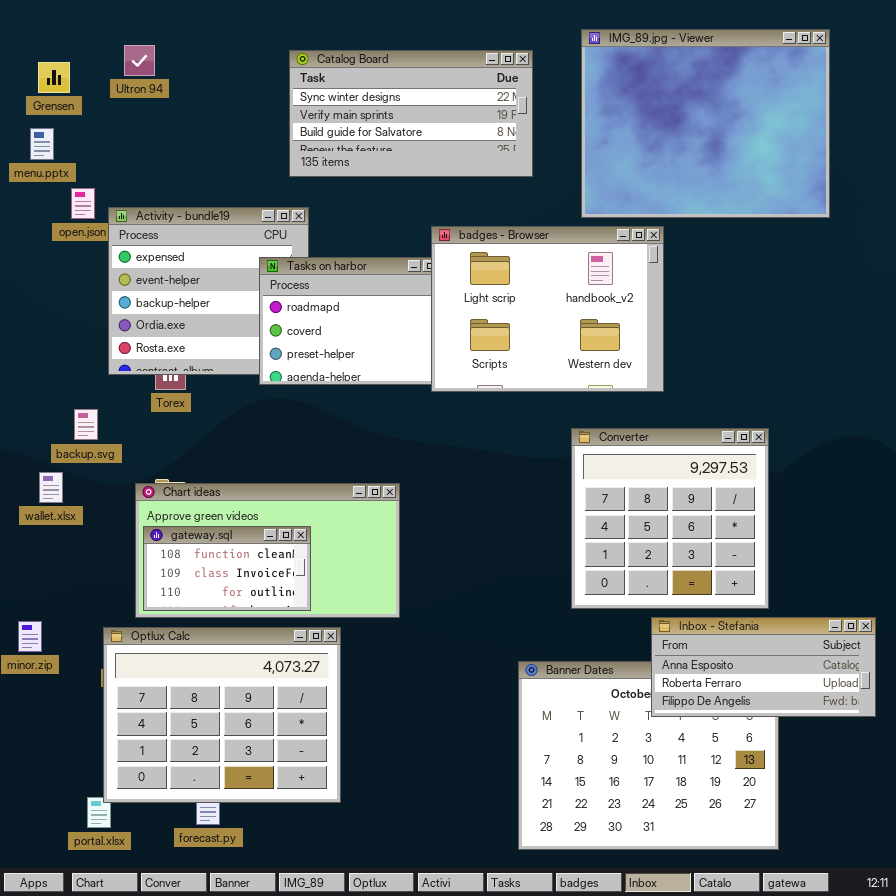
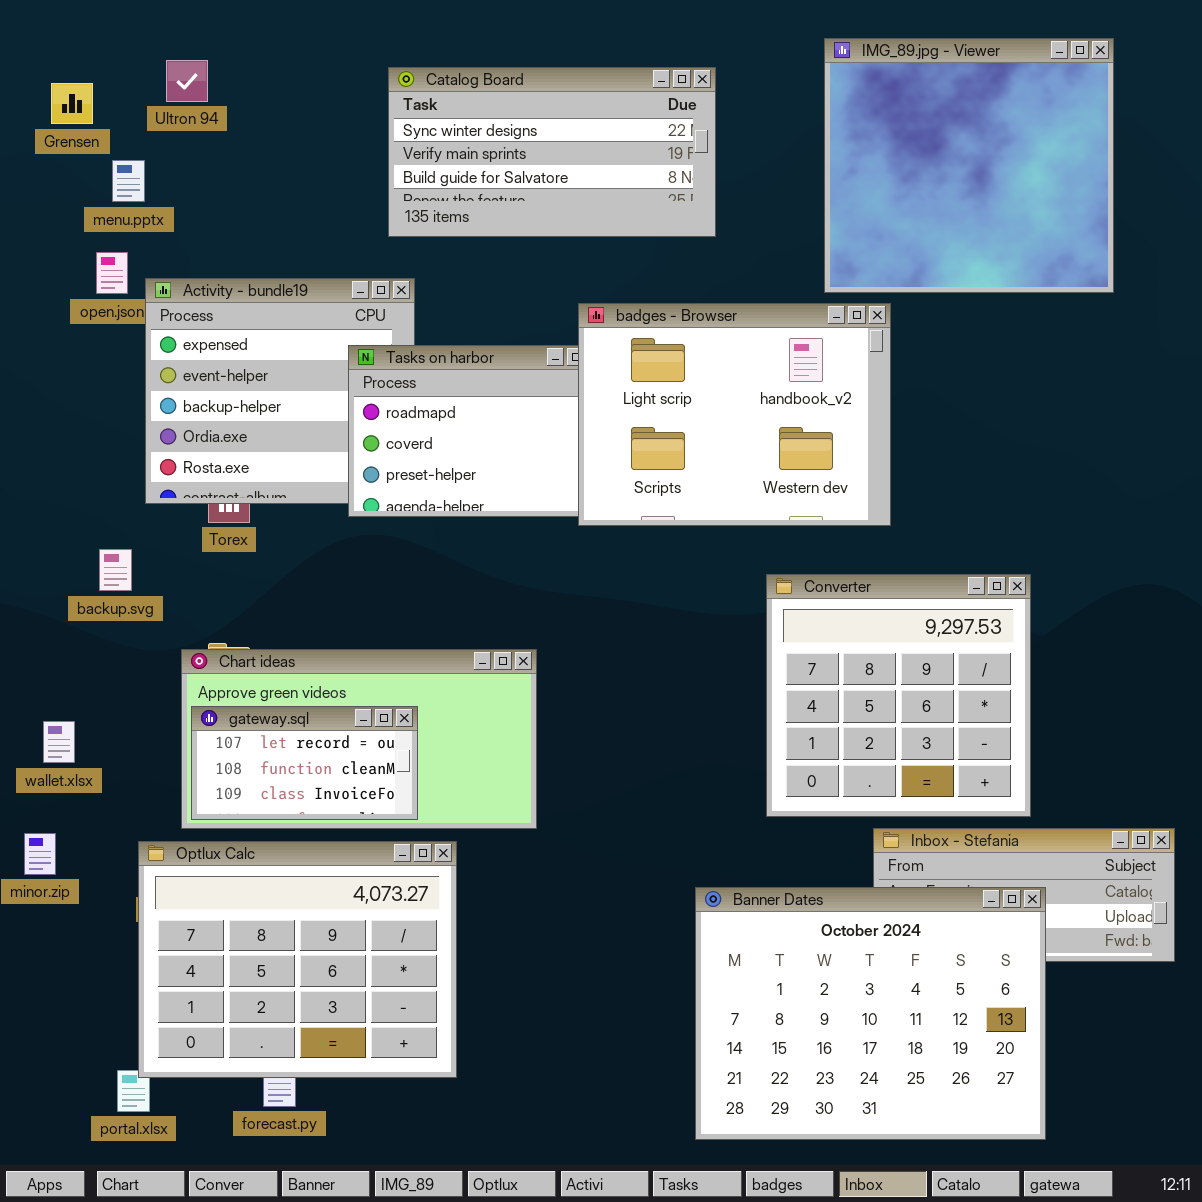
IMG_89.jpg - Viewer: [581,29,830,218] -> [824,38,1114,293], resized
menu.pptx: [30,128,54,160] -> [112,160,145,202], moved
wallet.xlsx: [39,472,63,503] -> [43,721,75,763], moved
gateway.sql: [143,526,311,611] -> [191,706,418,820], scrolled up 1 row
Banner Dates: [518,661,779,850] -> [695,887,1046,1140], raised

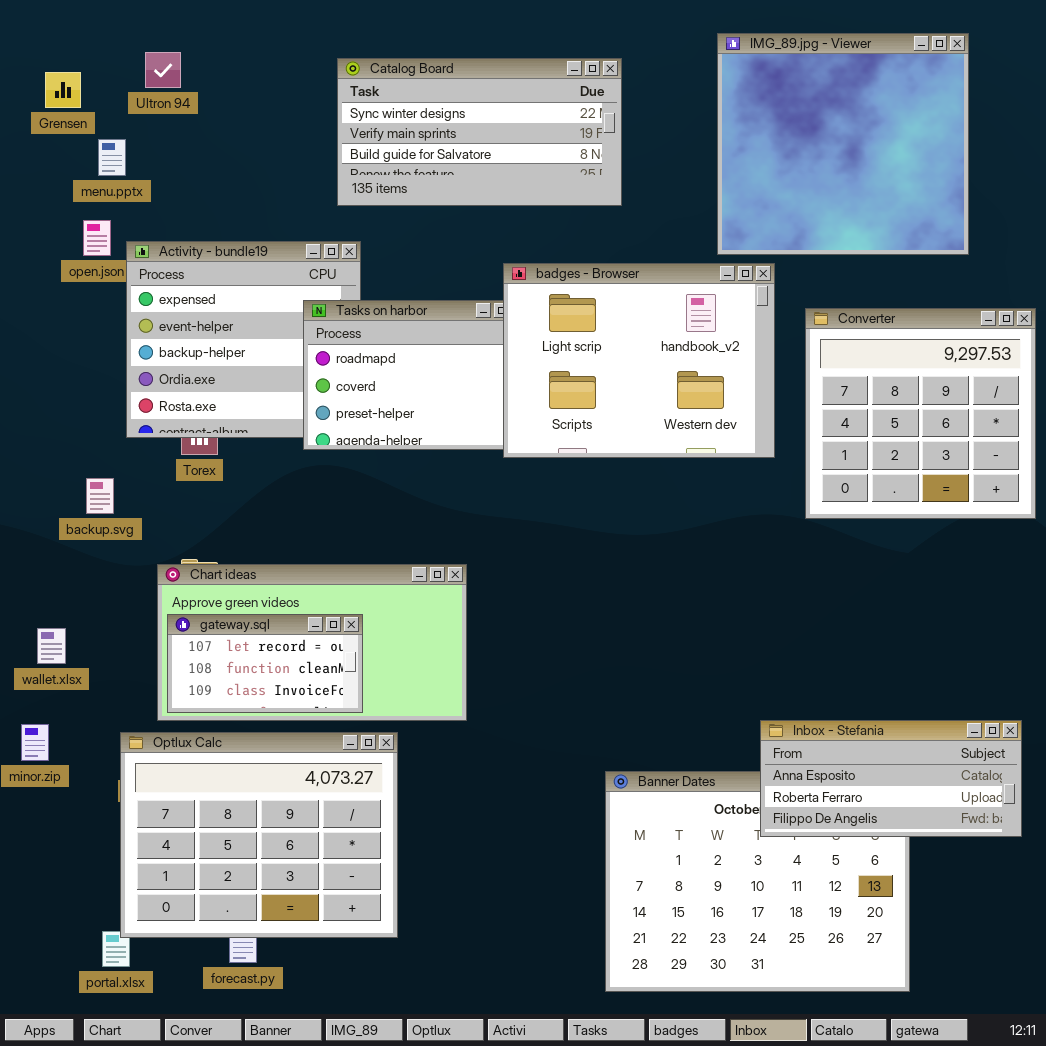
Converter: [766,574,1031,817] -> [805,308,1036,519], moved
Inbox - Stefania: [873,828,1175,962] -> [760,720,1022,837], raised

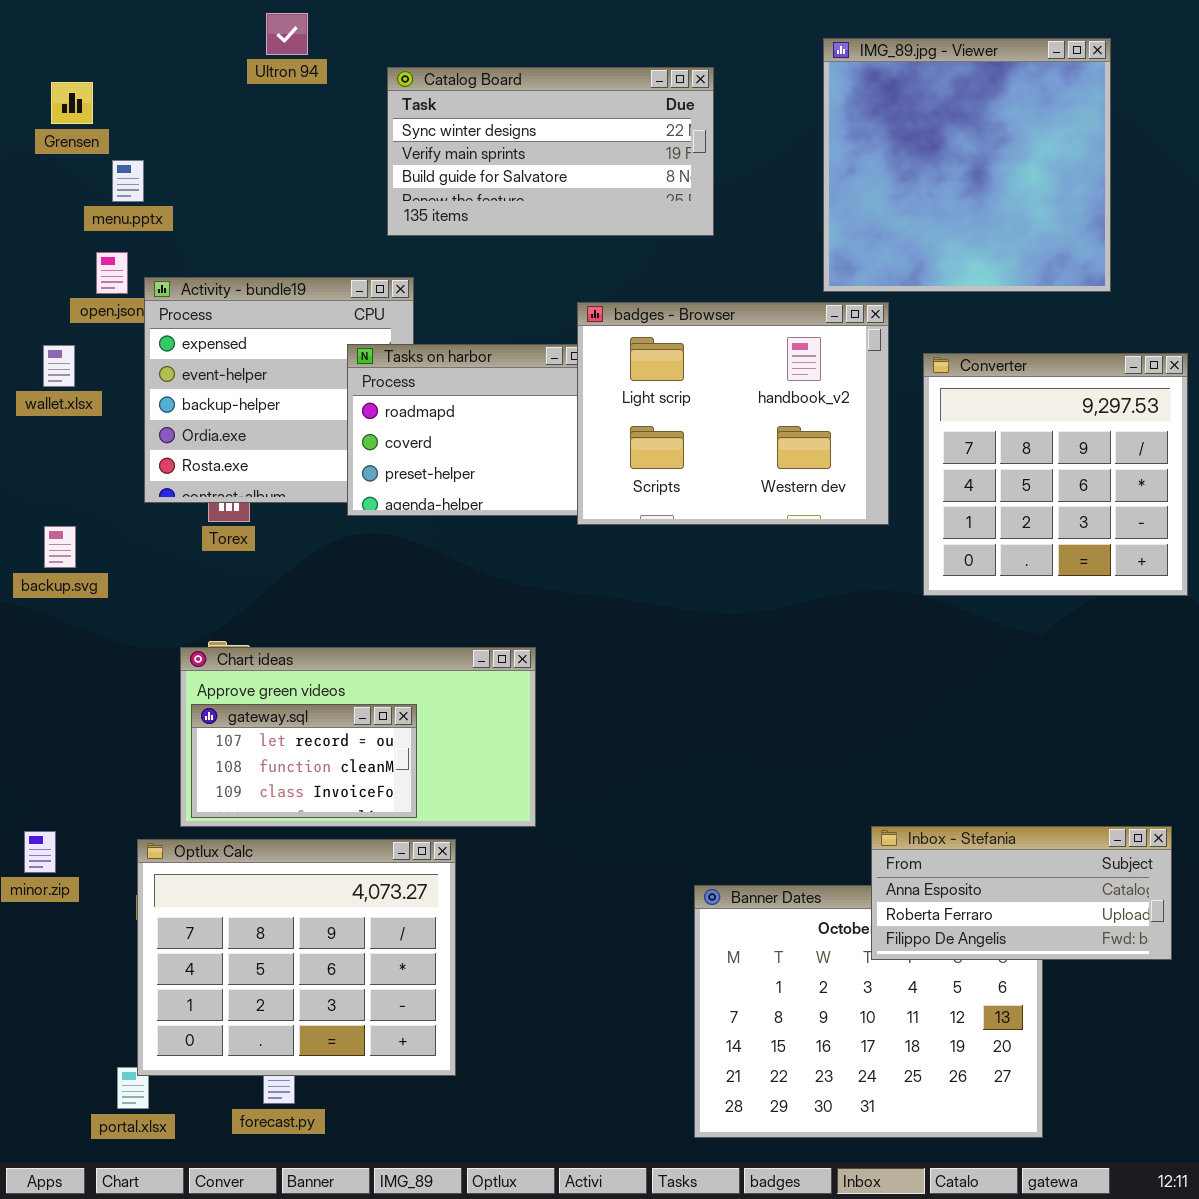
Ultron 94: [145,52,181,88] -> [266,13,308,55], moved
backup.svg: [86,478,114,514] -> [44,526,76,568], moved
wallet.xlsx: [37,628,66,664] -> [43,345,75,387], moved

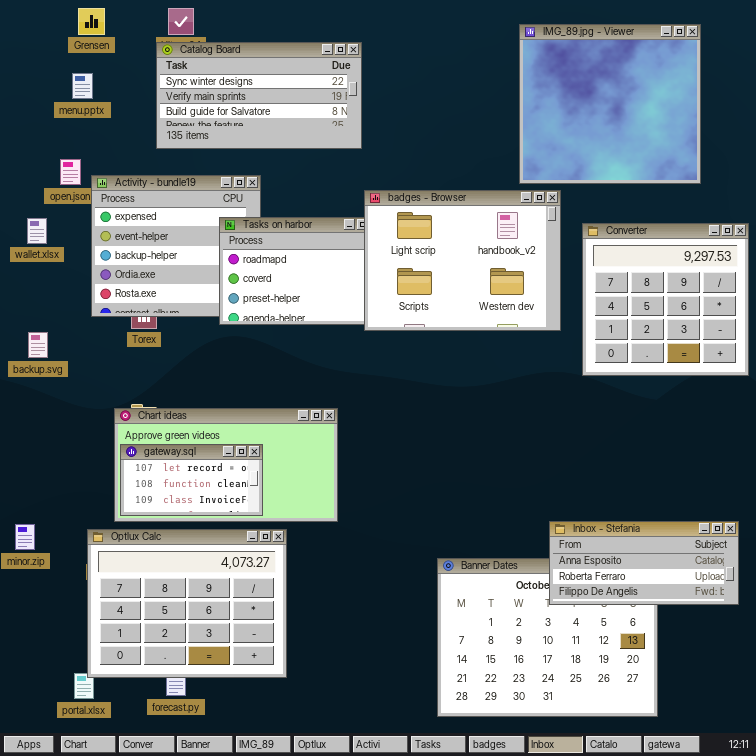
Catalog Board: [387,67,714,236] -> [156,42,362,149], moved
Grensen: [51,82,93,124] -> [78,8,105,35], moved
menu.pptx: [112,160,144,202] -> [72,73,93,99], moved

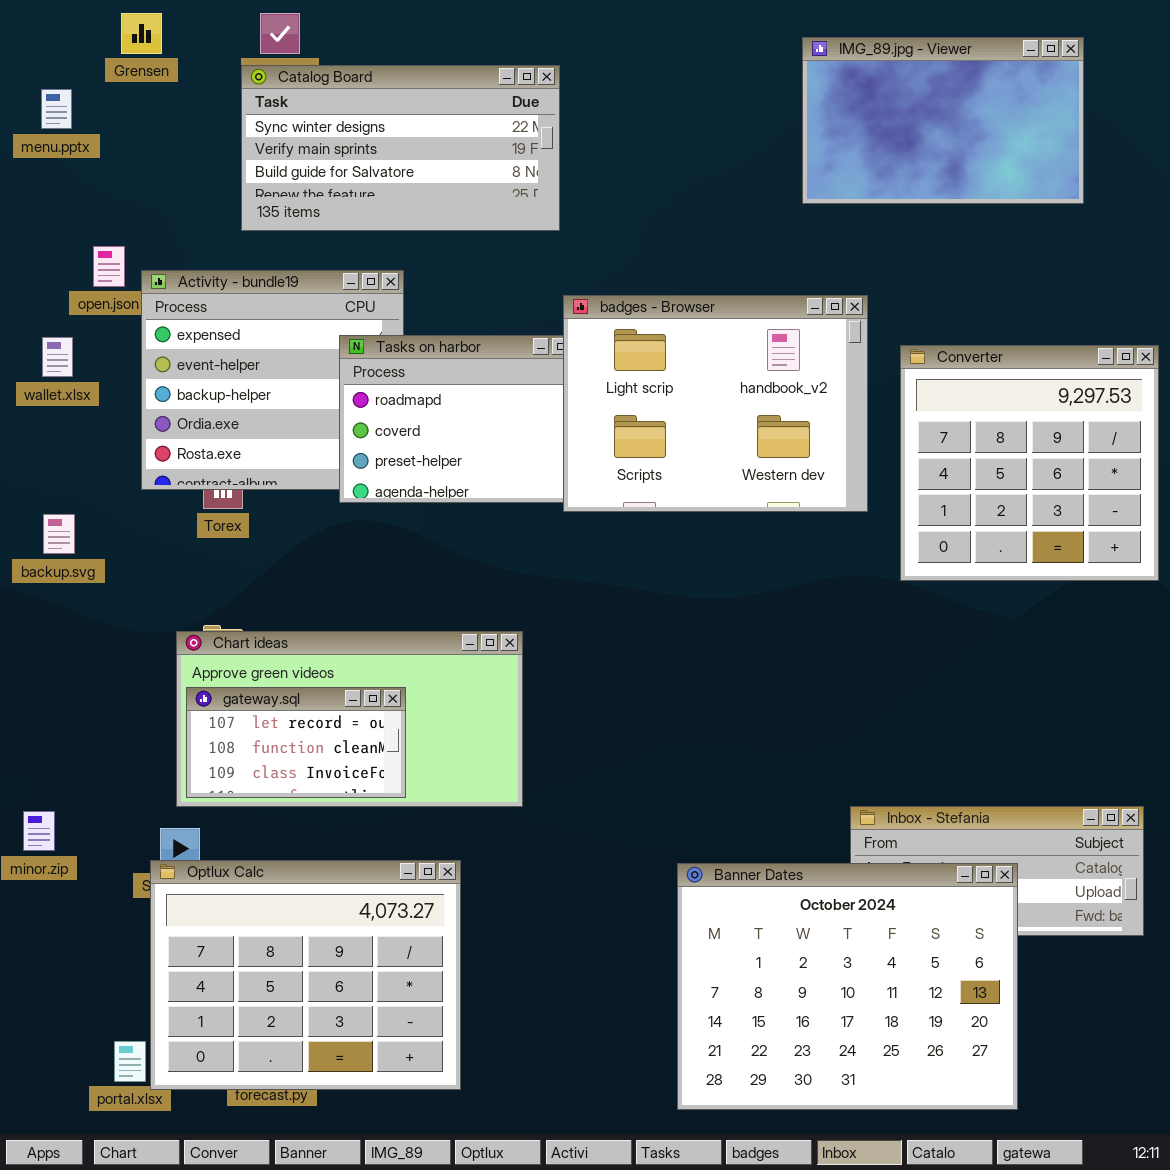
IMG_89.jpg - Viewer: [519,24,701,184] -> [802,37,1084,204], resized
menu.pptx: [72,73,93,99] -> [41,89,72,129], moved
Optlux Calc: [87,529,287,678] -> [150,860,461,1090], moved
Banner Dates: [437,558,658,717] -> [677,863,1018,1110], raised

